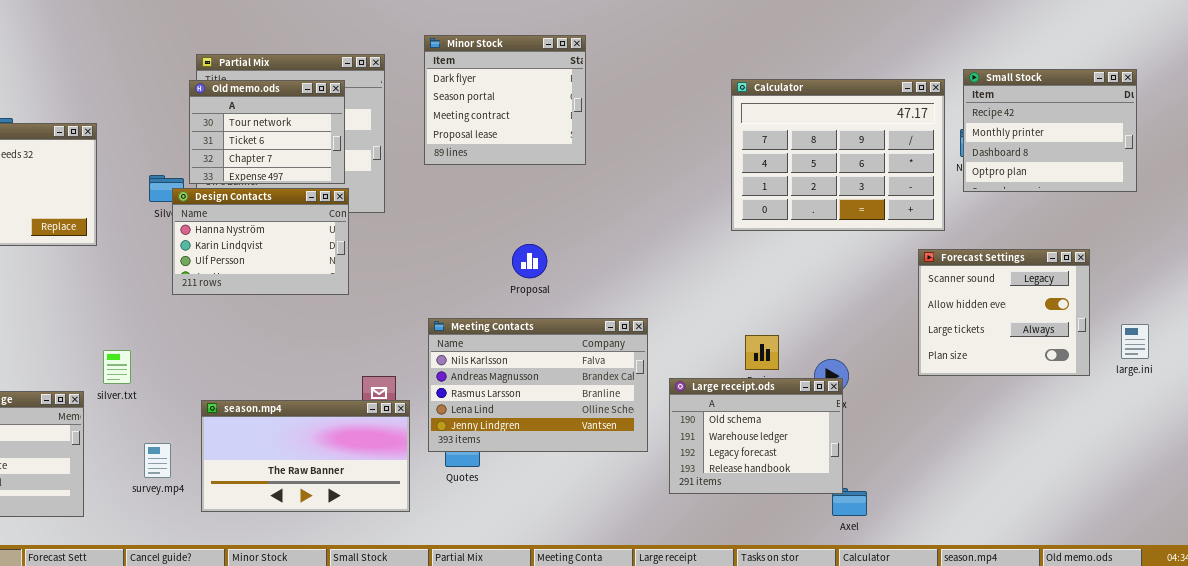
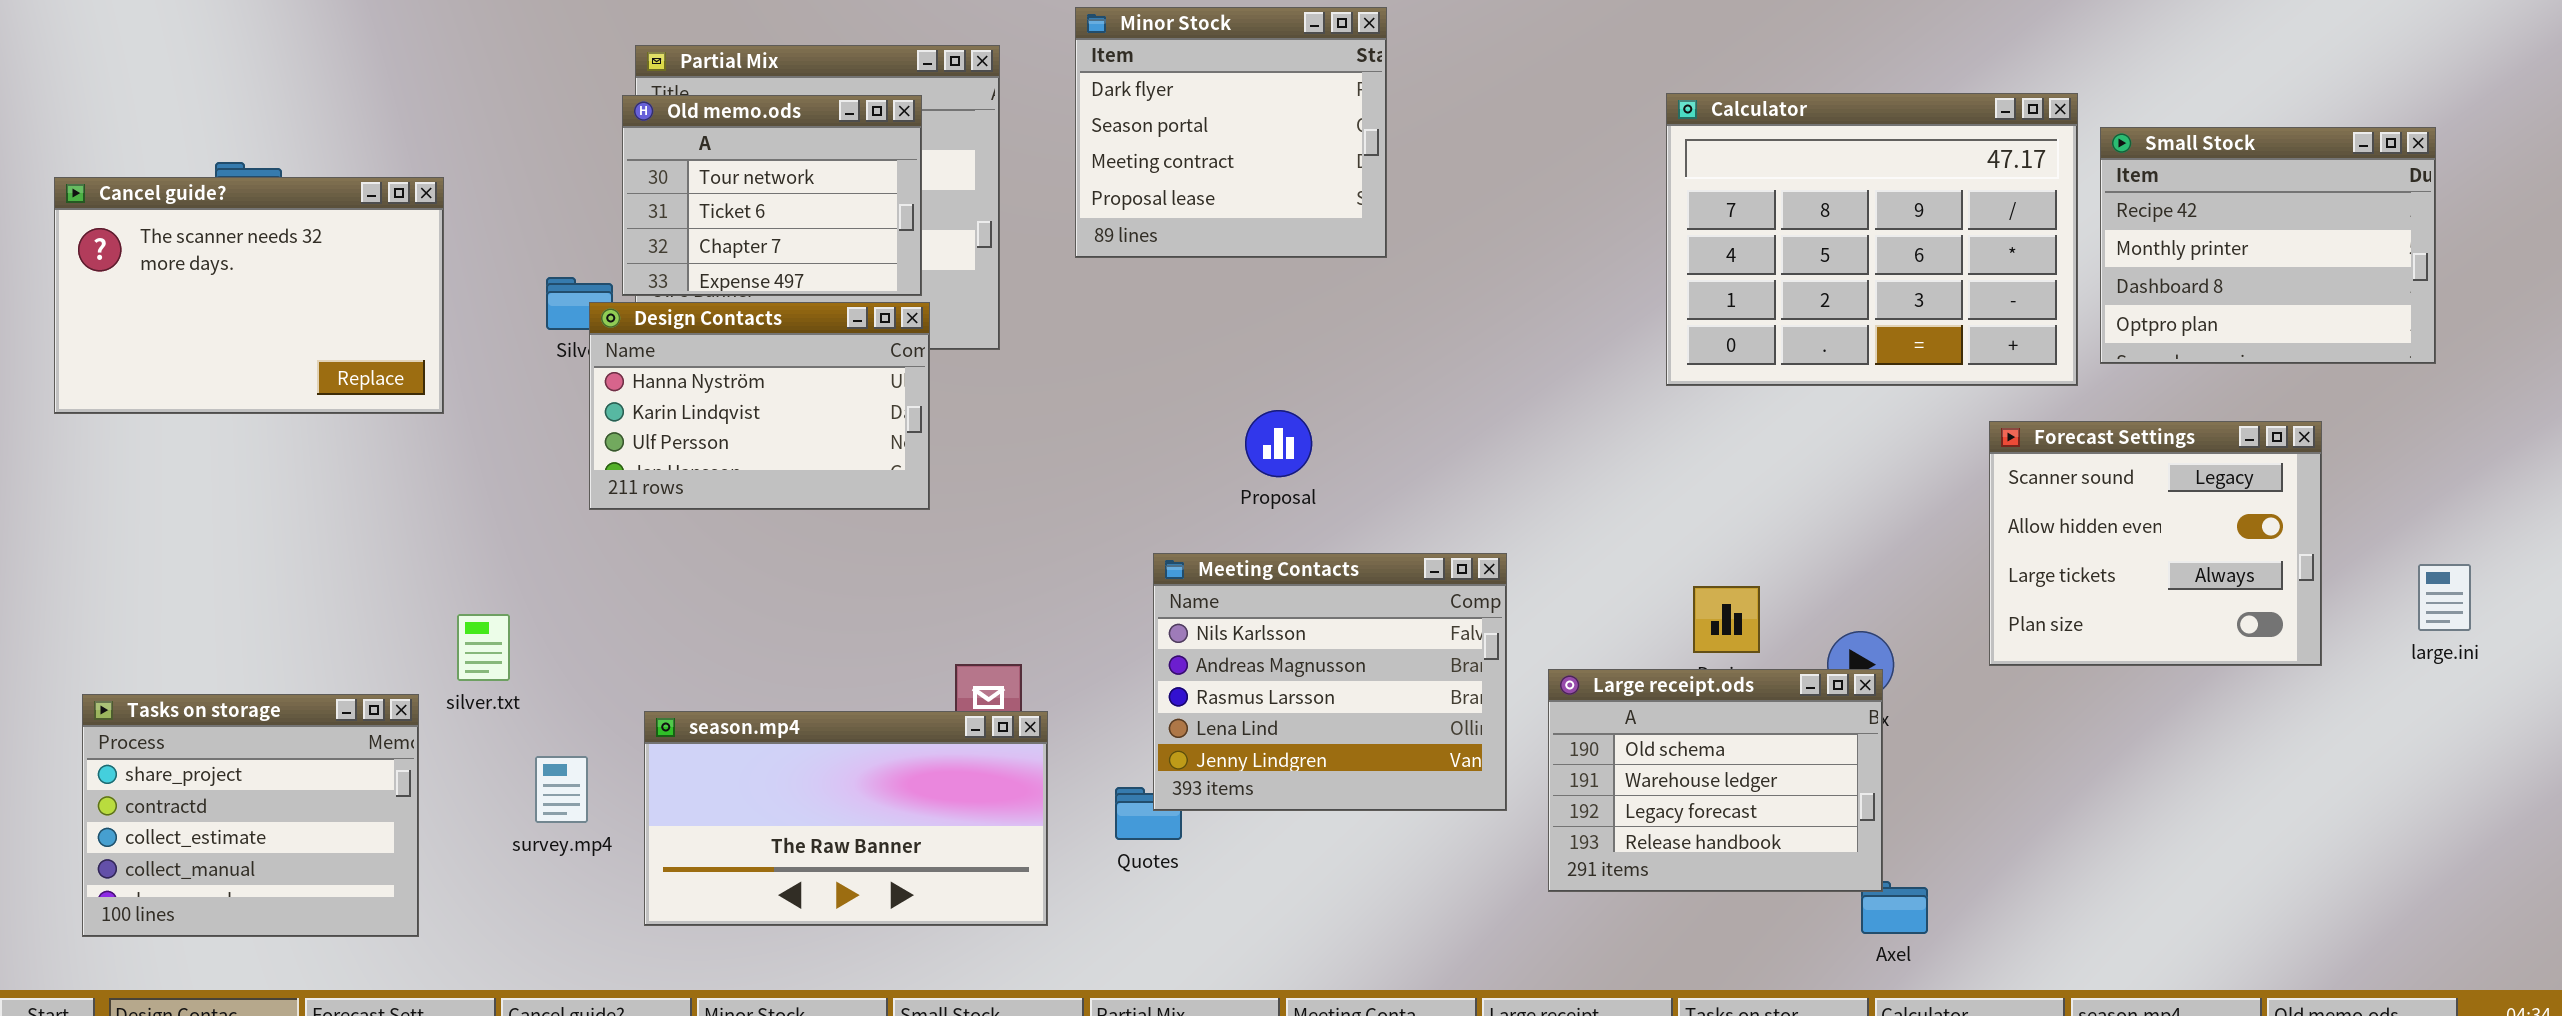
Small Stock: [963,69,1137,192] -> [2100,127,2436,364], moved
Forecast Settings: [918,249,1090,376] -> [1989,421,2322,666], moved
Meeting Contacts: [428,318,648,452] -> [1153,553,1507,811], resized
survey.mp4: [144,443,171,478] -> [535,756,588,823], moved

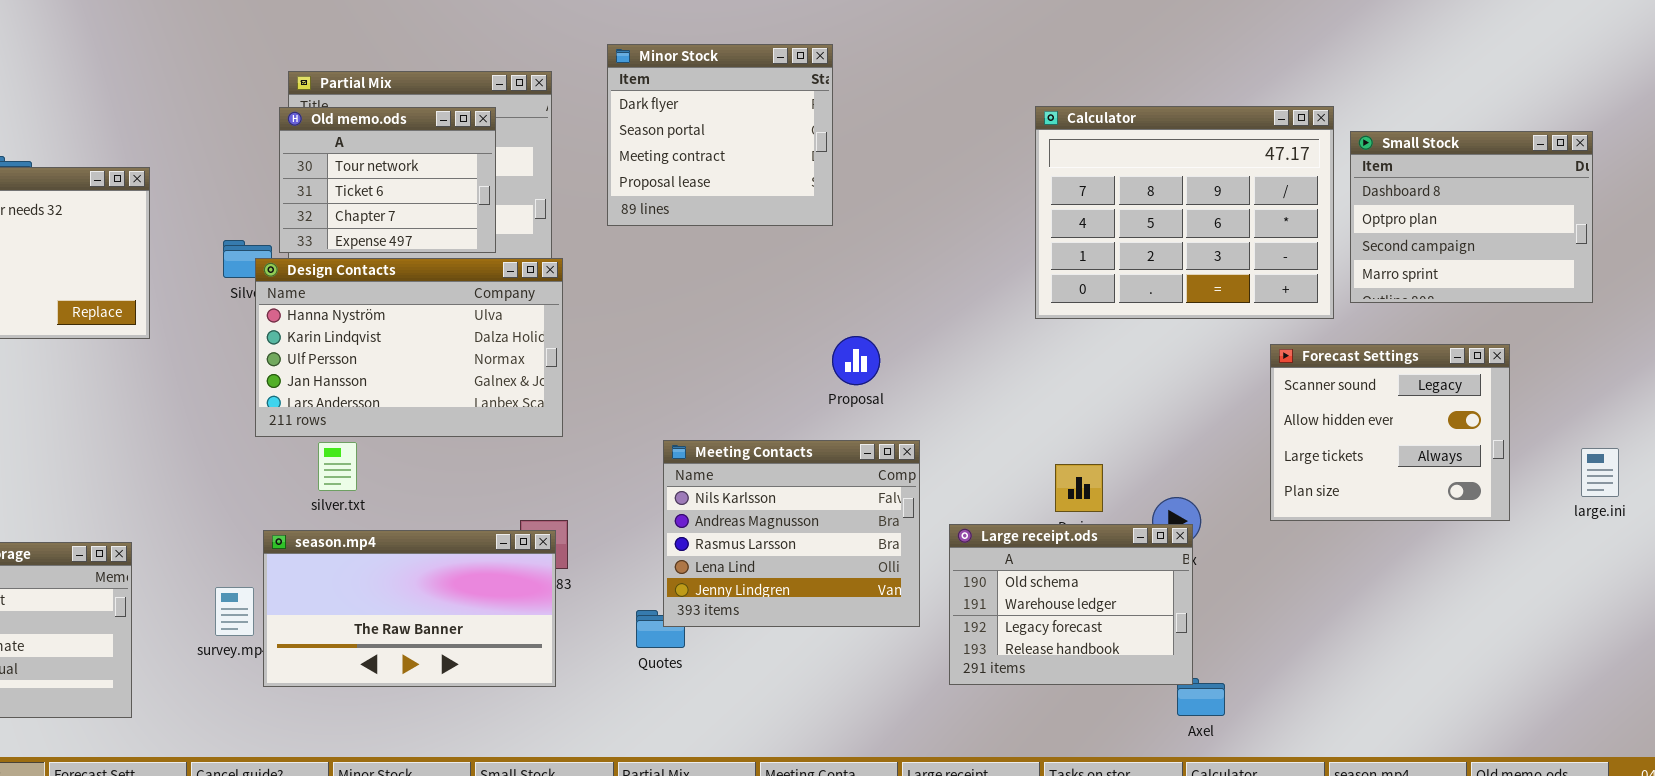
Small Stock: [2100,127,2436,364] -> [1350,131,1593,303], scrolled down 2 rows
Design Contacts: [589,302,930,510] -> [255,258,563,437], resized
Proposal: [1245,410,1312,477] -> [832,336,880,385], moved
silver.txt: [457,614,510,681] -> [318,442,357,491], moved
season.mp4: [644,711,1048,926] -> [263,530,556,687], moved

